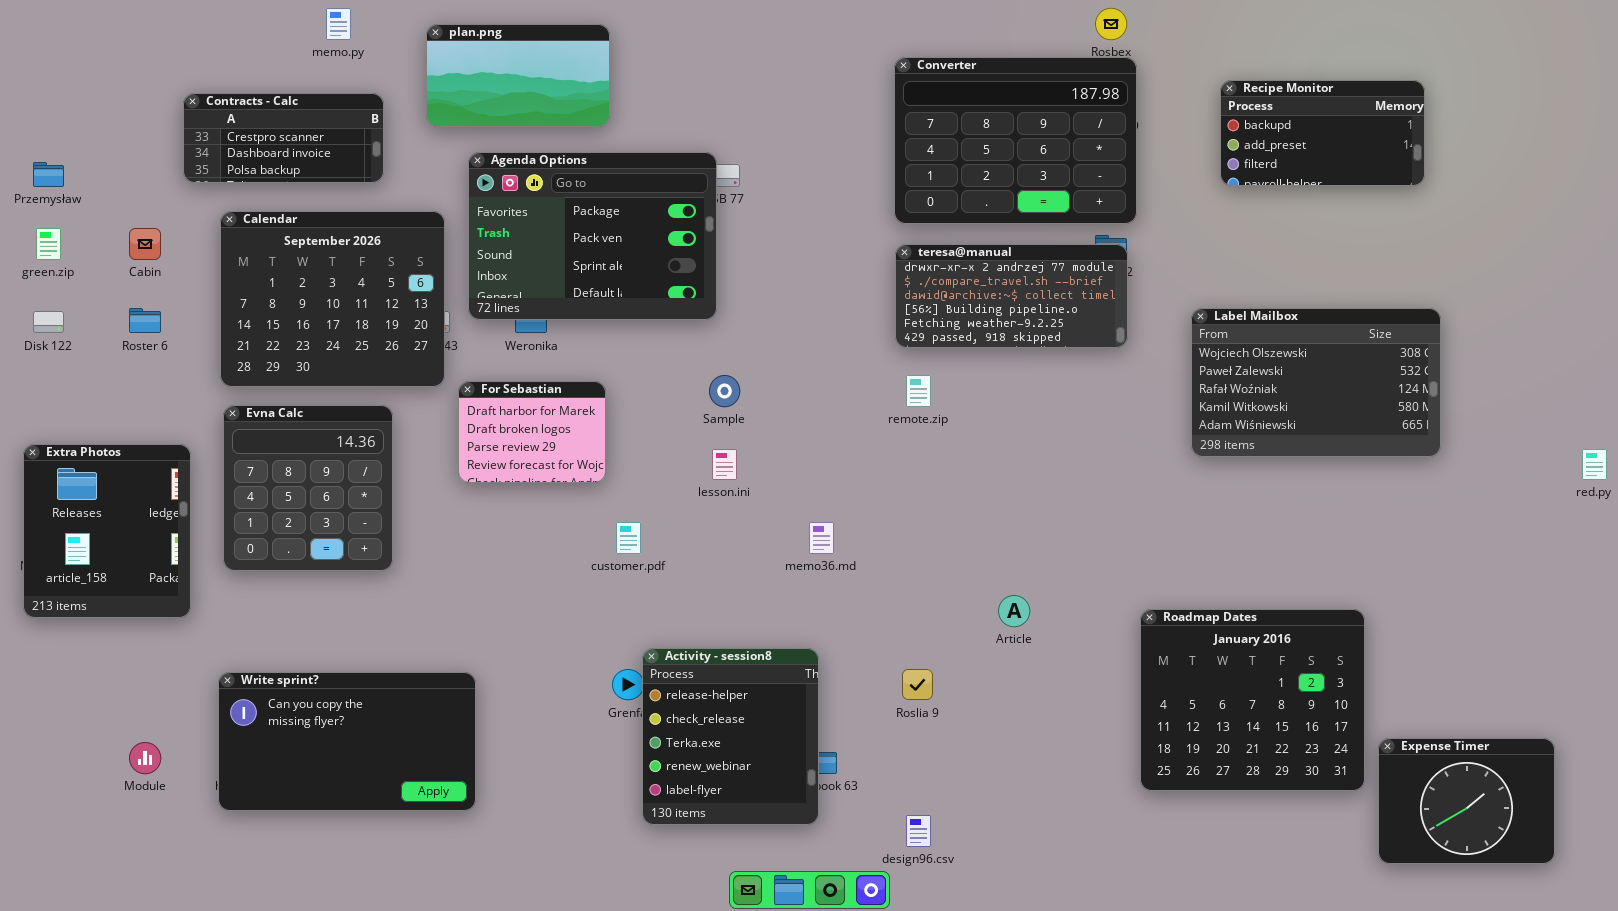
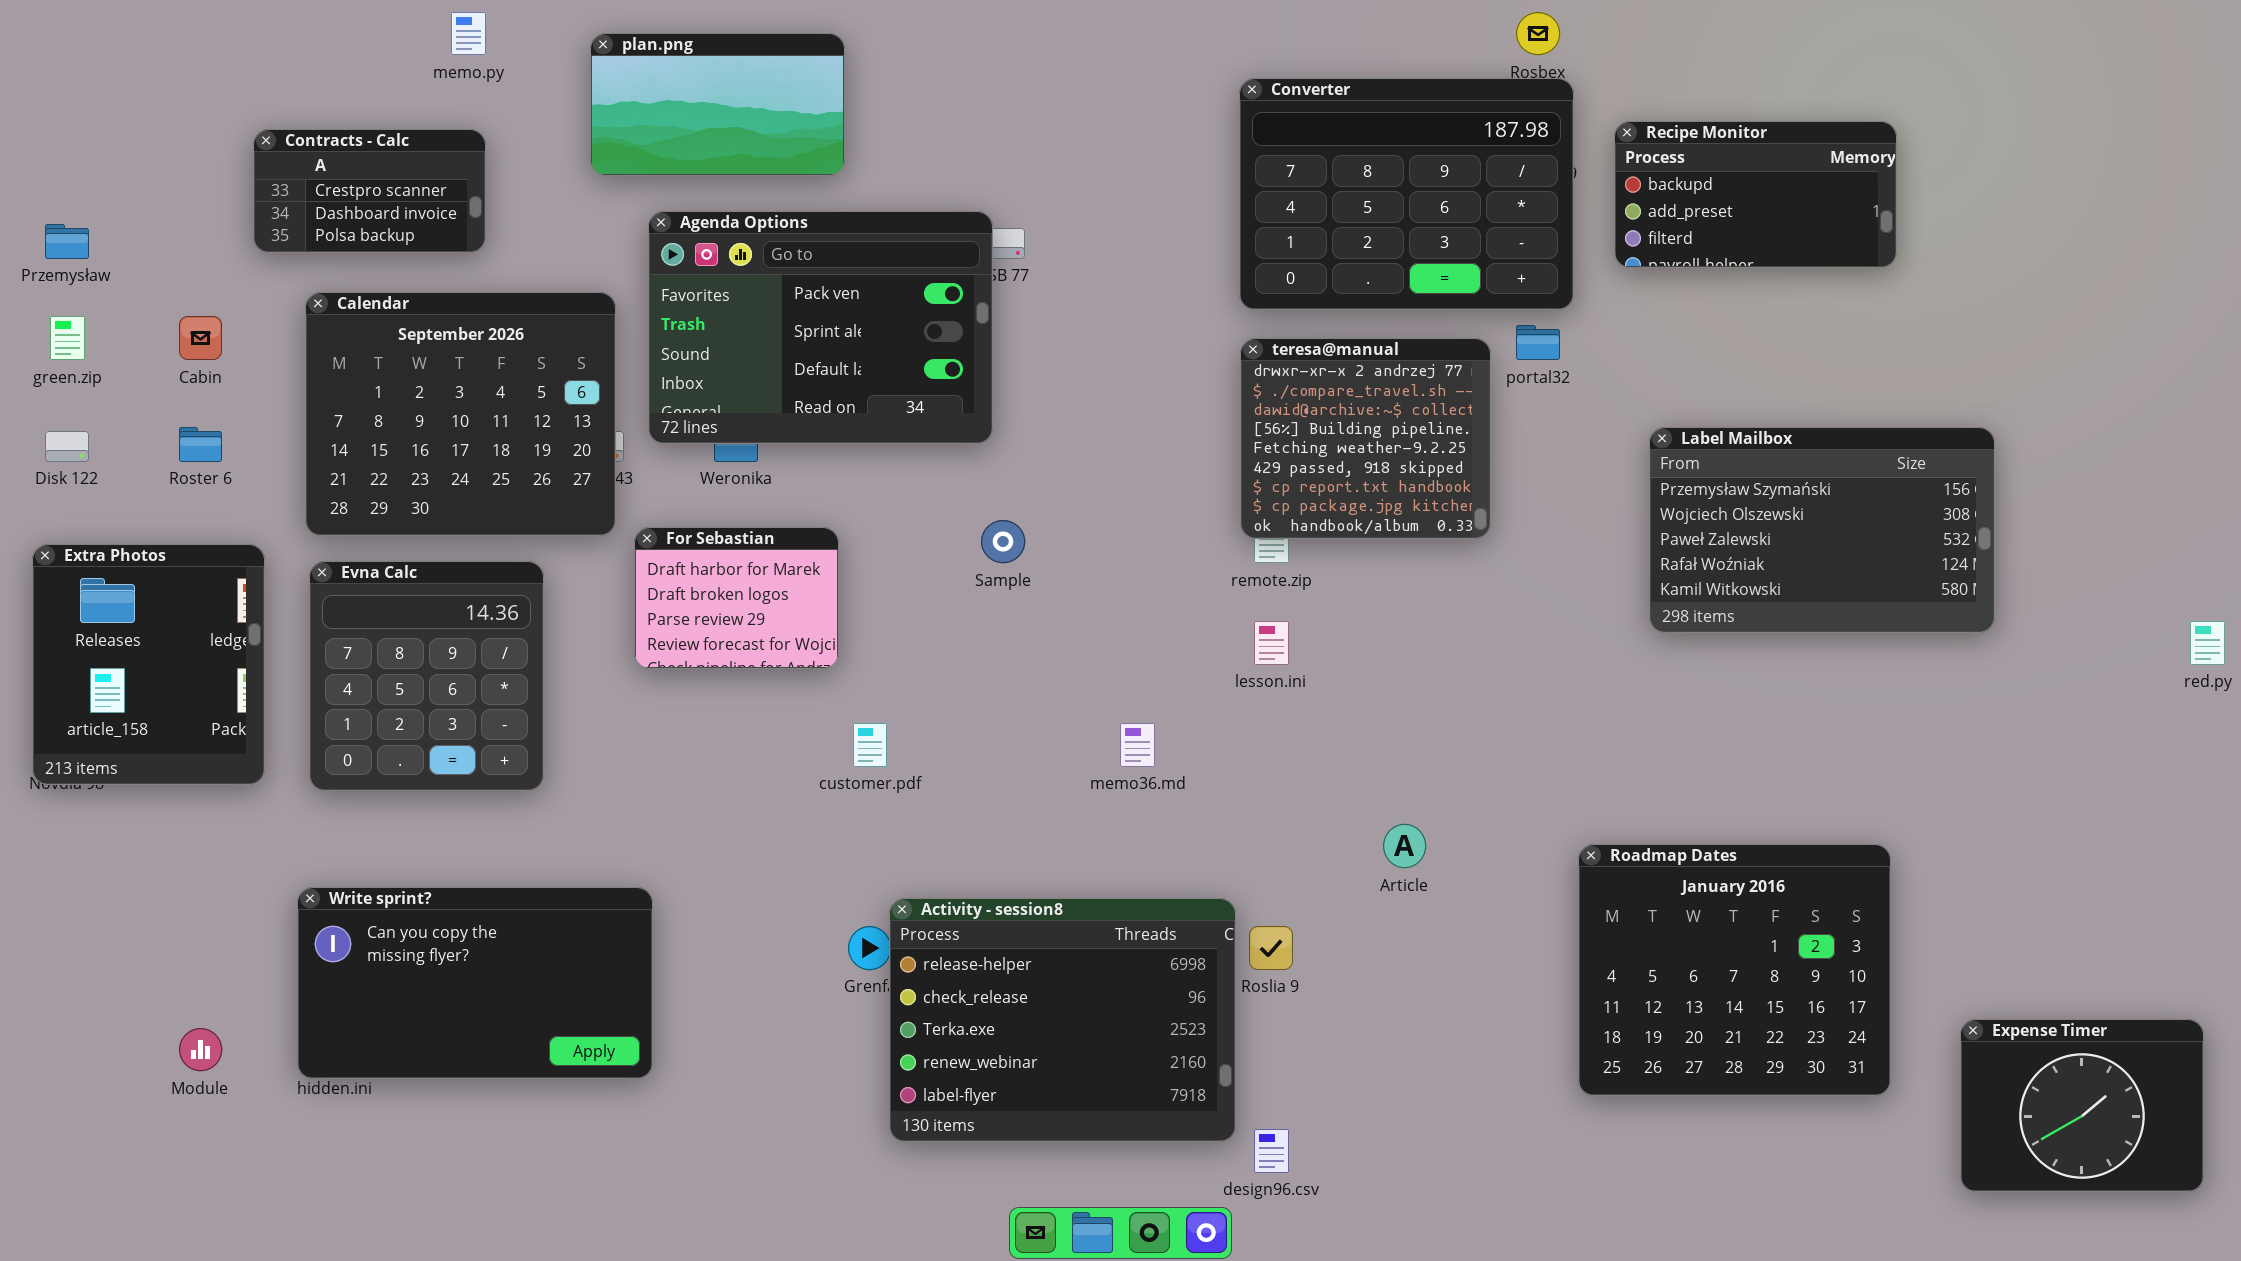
Recipe Monitor: [1220,80,1425,186] -> [1614,121,1897,268], moved
Contracts - Calc: [183,93,384,183] -> [253,129,486,253], resized
Agenda Options: [468,152,717,320] -> [648,211,993,444], scrolled down 1 row
teresa@manual: [895,244,1128,348] -> [1240,338,1491,539], resized
Label Mailbox: [1191,308,1441,457] -> [1649,427,1995,633], scrolled up 1 row
Extra Photos: [23,444,191,618] -> [32,544,265,785], moved
lesson.ini: [712,449,737,480] -> [1254,621,1289,665], moved
Activity - session8: [642,648,819,825] -> [889,898,1236,1142], resized
Write sprint?: [218,672,476,811] -> [297,887,653,1079], moved
Expense Timer: [1378,738,1555,864] -> [1960,1019,2204,1192], moved

